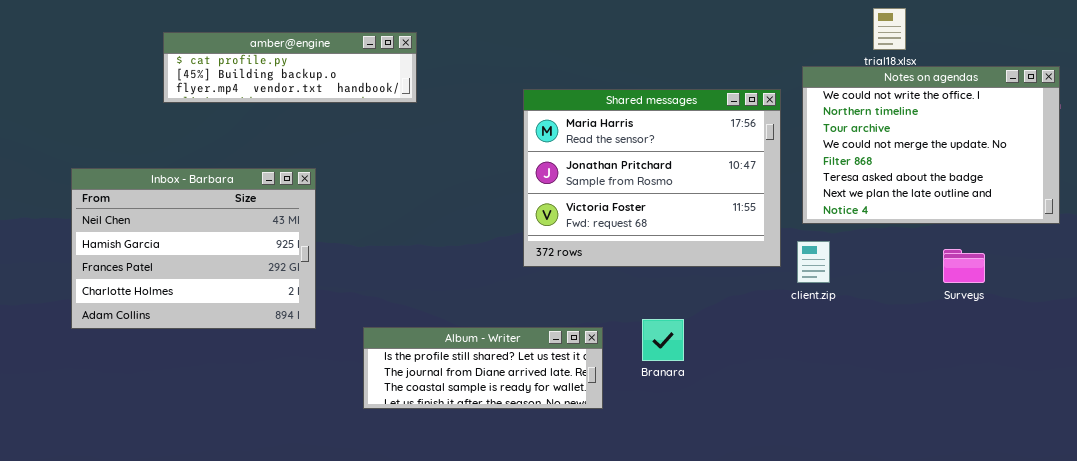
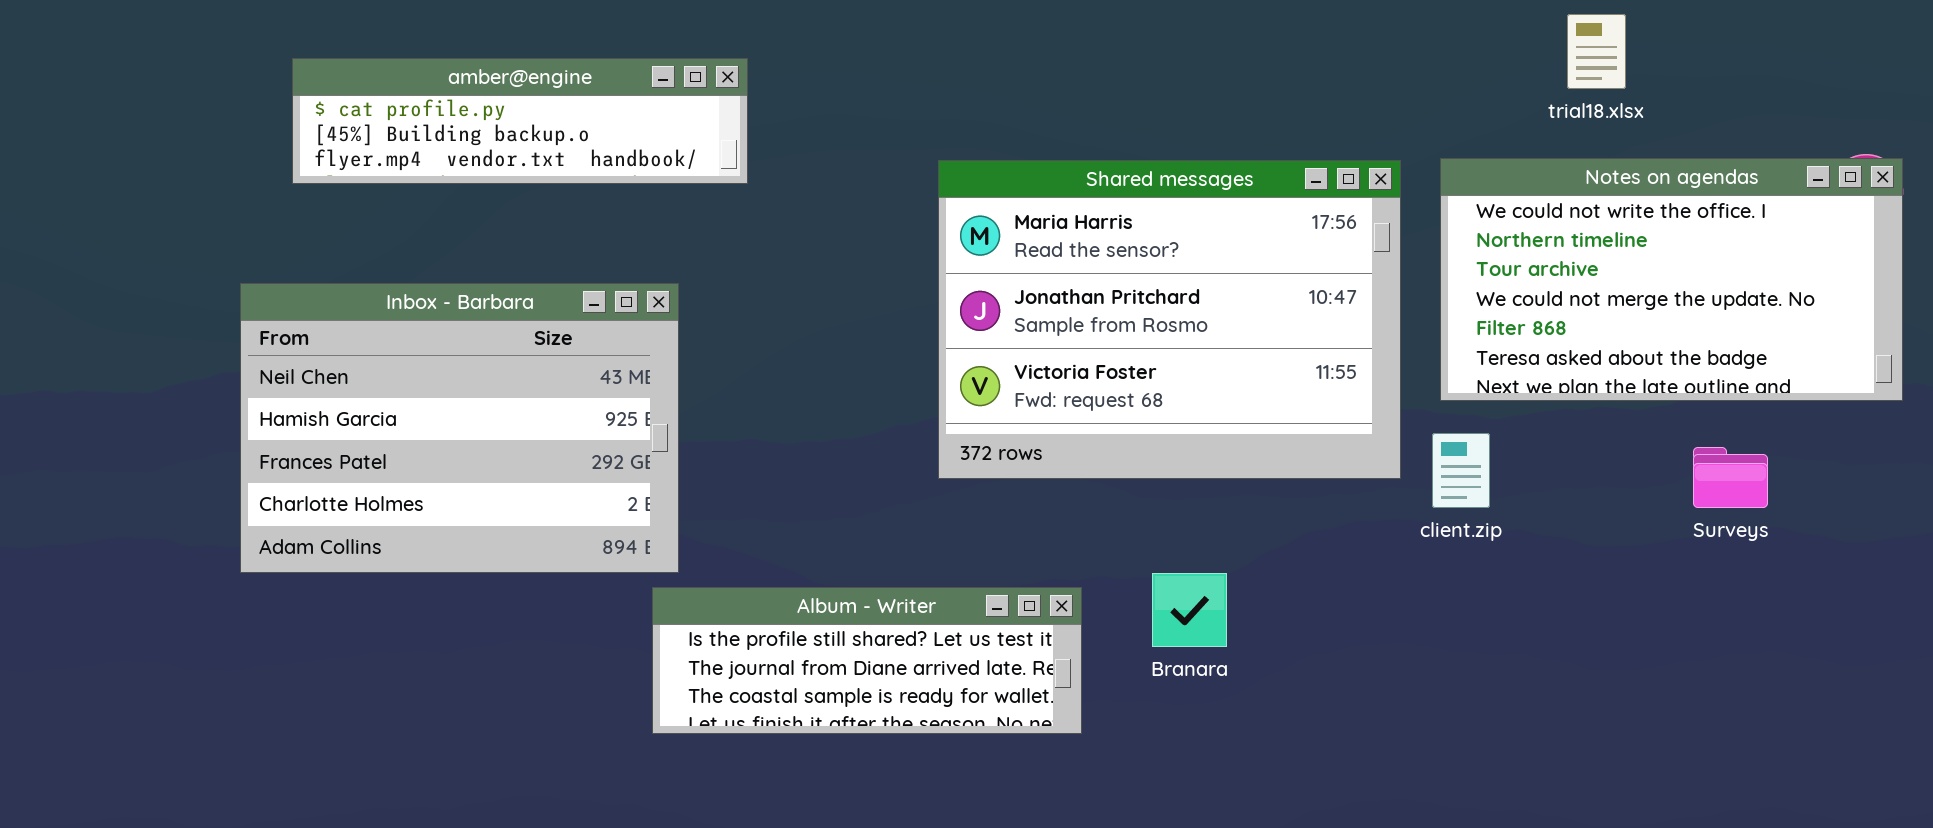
Notes on agendas: [802,66,1060,224] -> [1440,158,1903,401], resized
Inbox - Barbara: [71,168,316,329] -> [240,283,679,573], moved

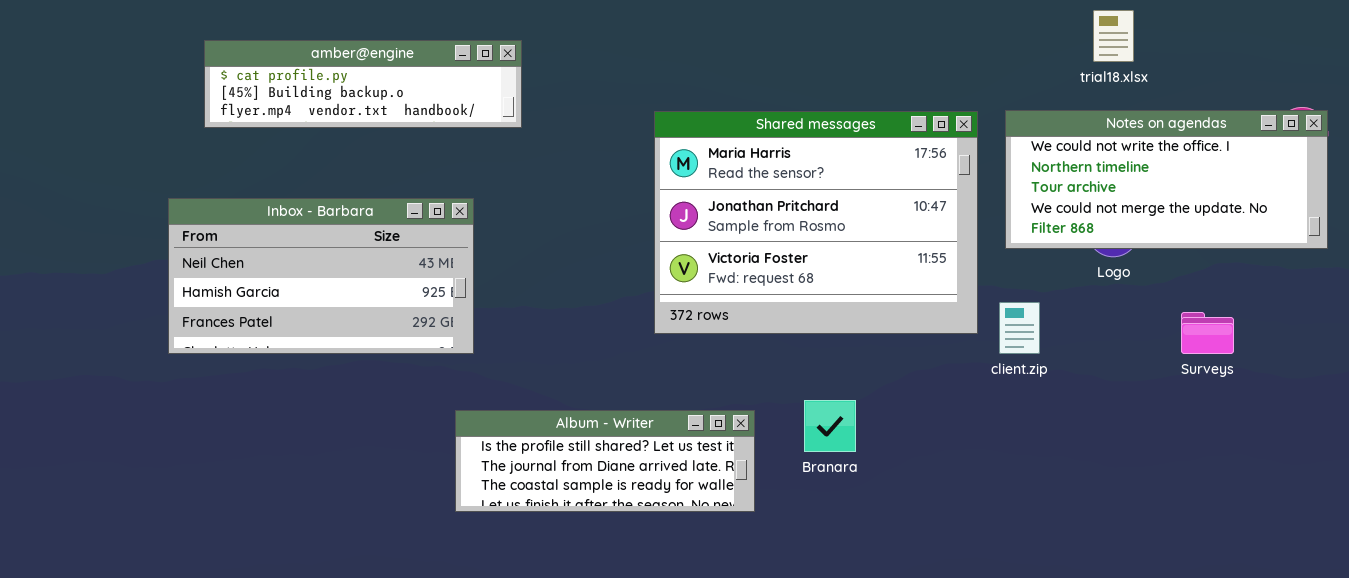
Notes on agendas: [1440,158,1903,401] -> [1005,110,1328,249], resized
Inbox - Barbara: [240,283,679,573] -> [168,198,474,354], resized

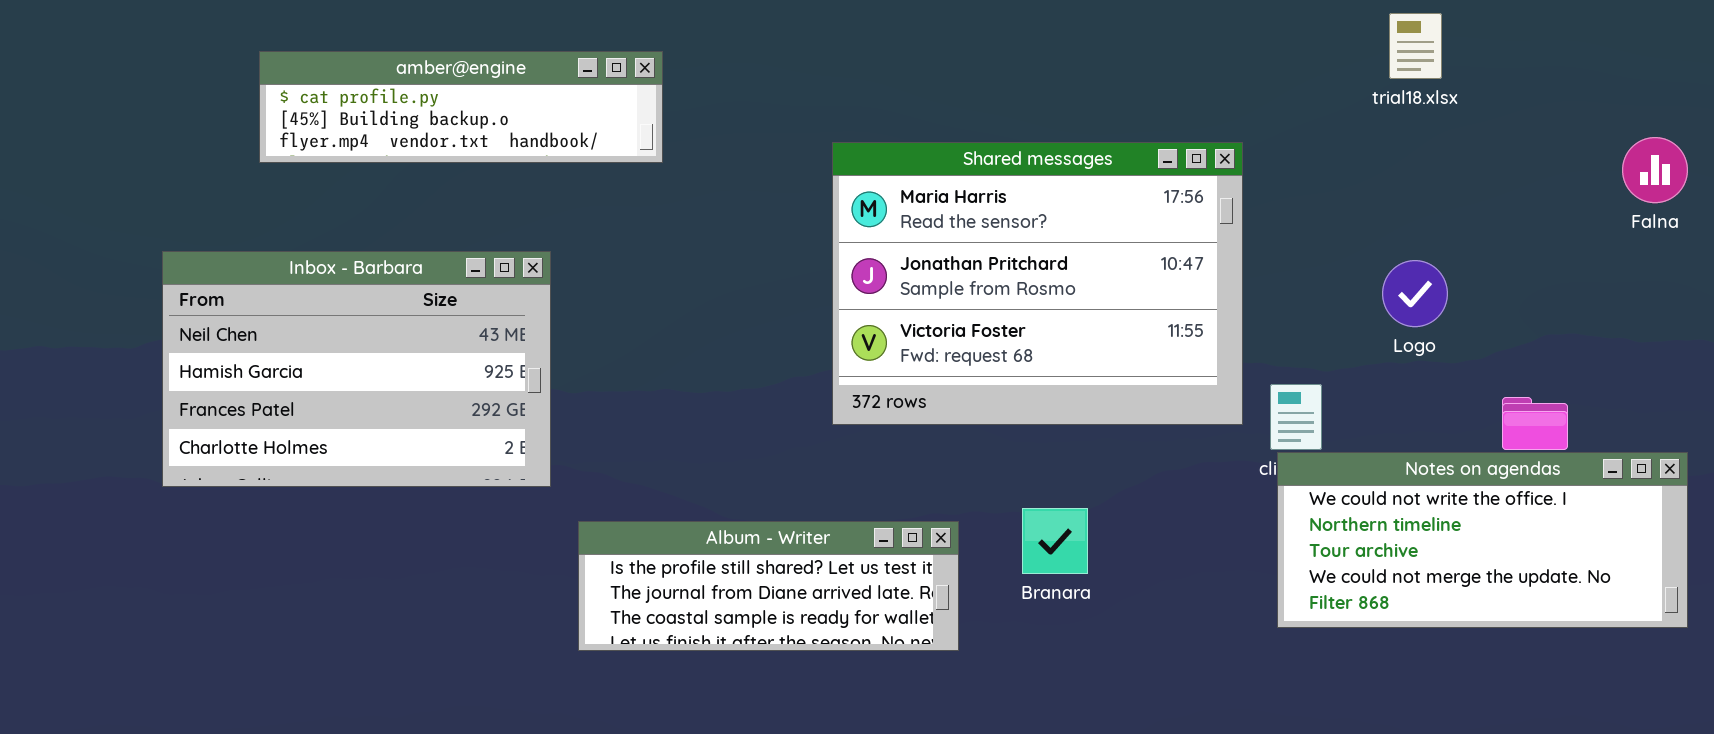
Notes on agendas: [1005,110,1328,249] -> [1277,452,1688,628], moved
Inbox - Barbara: [168,198,474,354] -> [162,251,551,487], moved, resized

